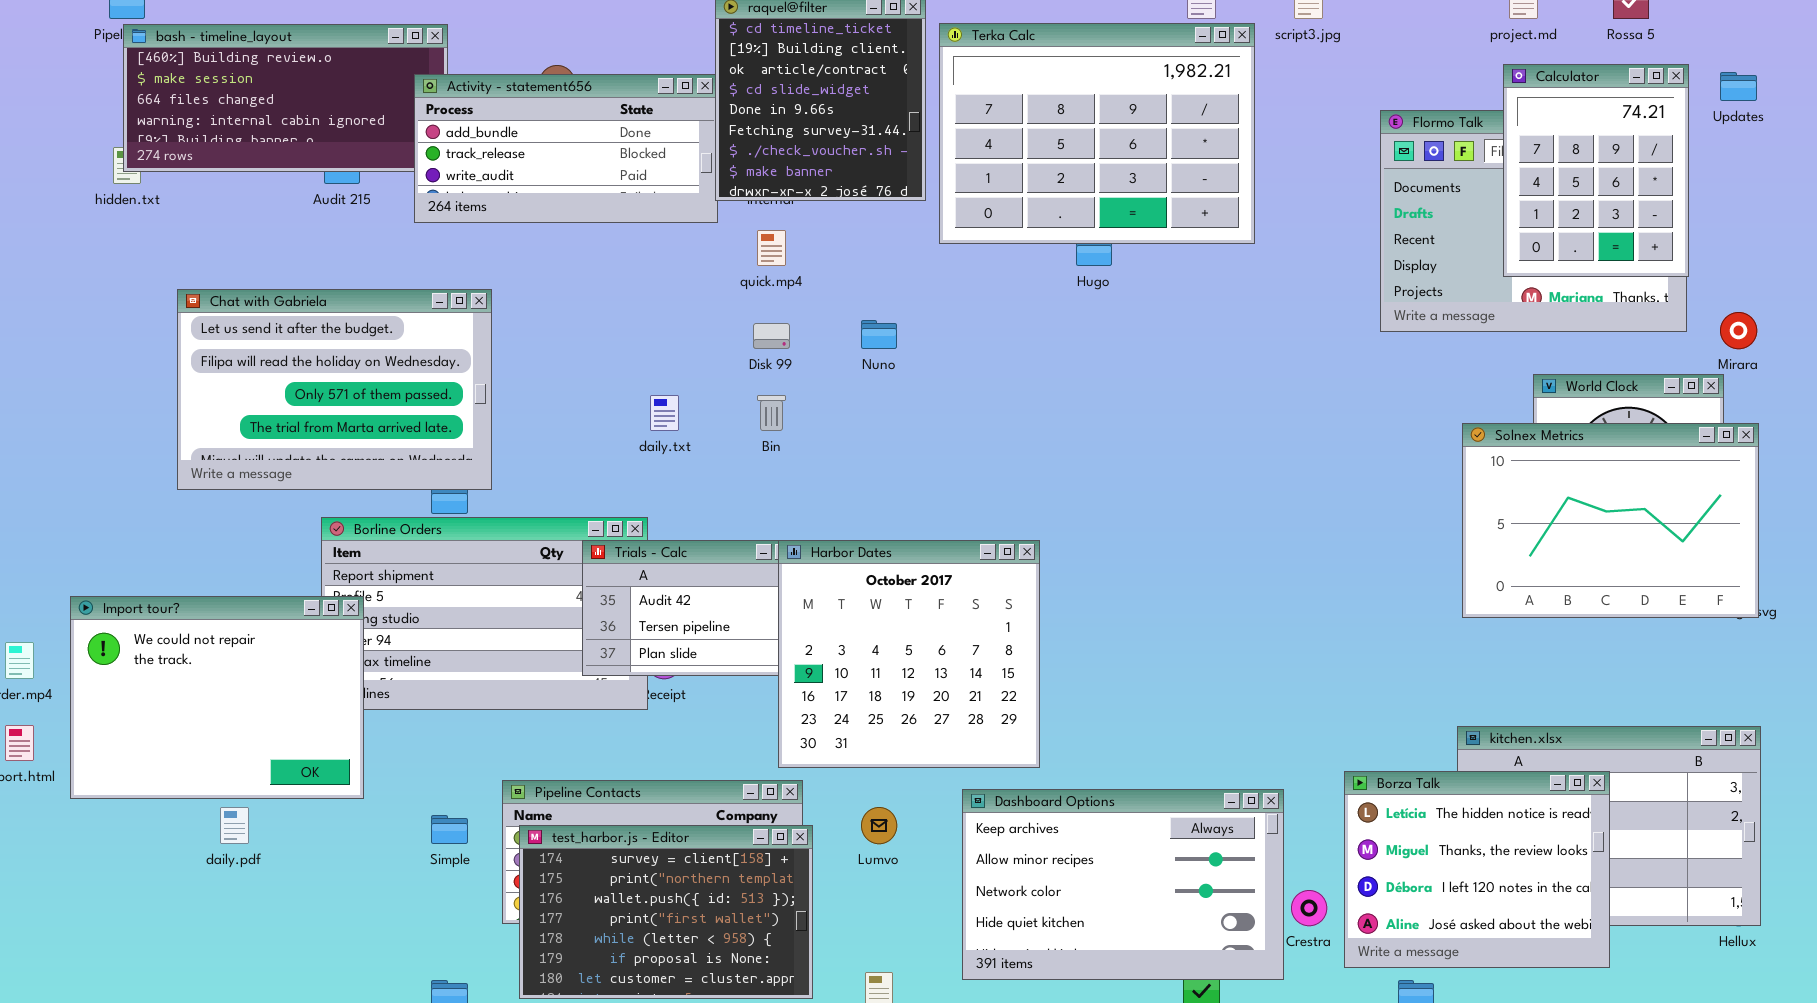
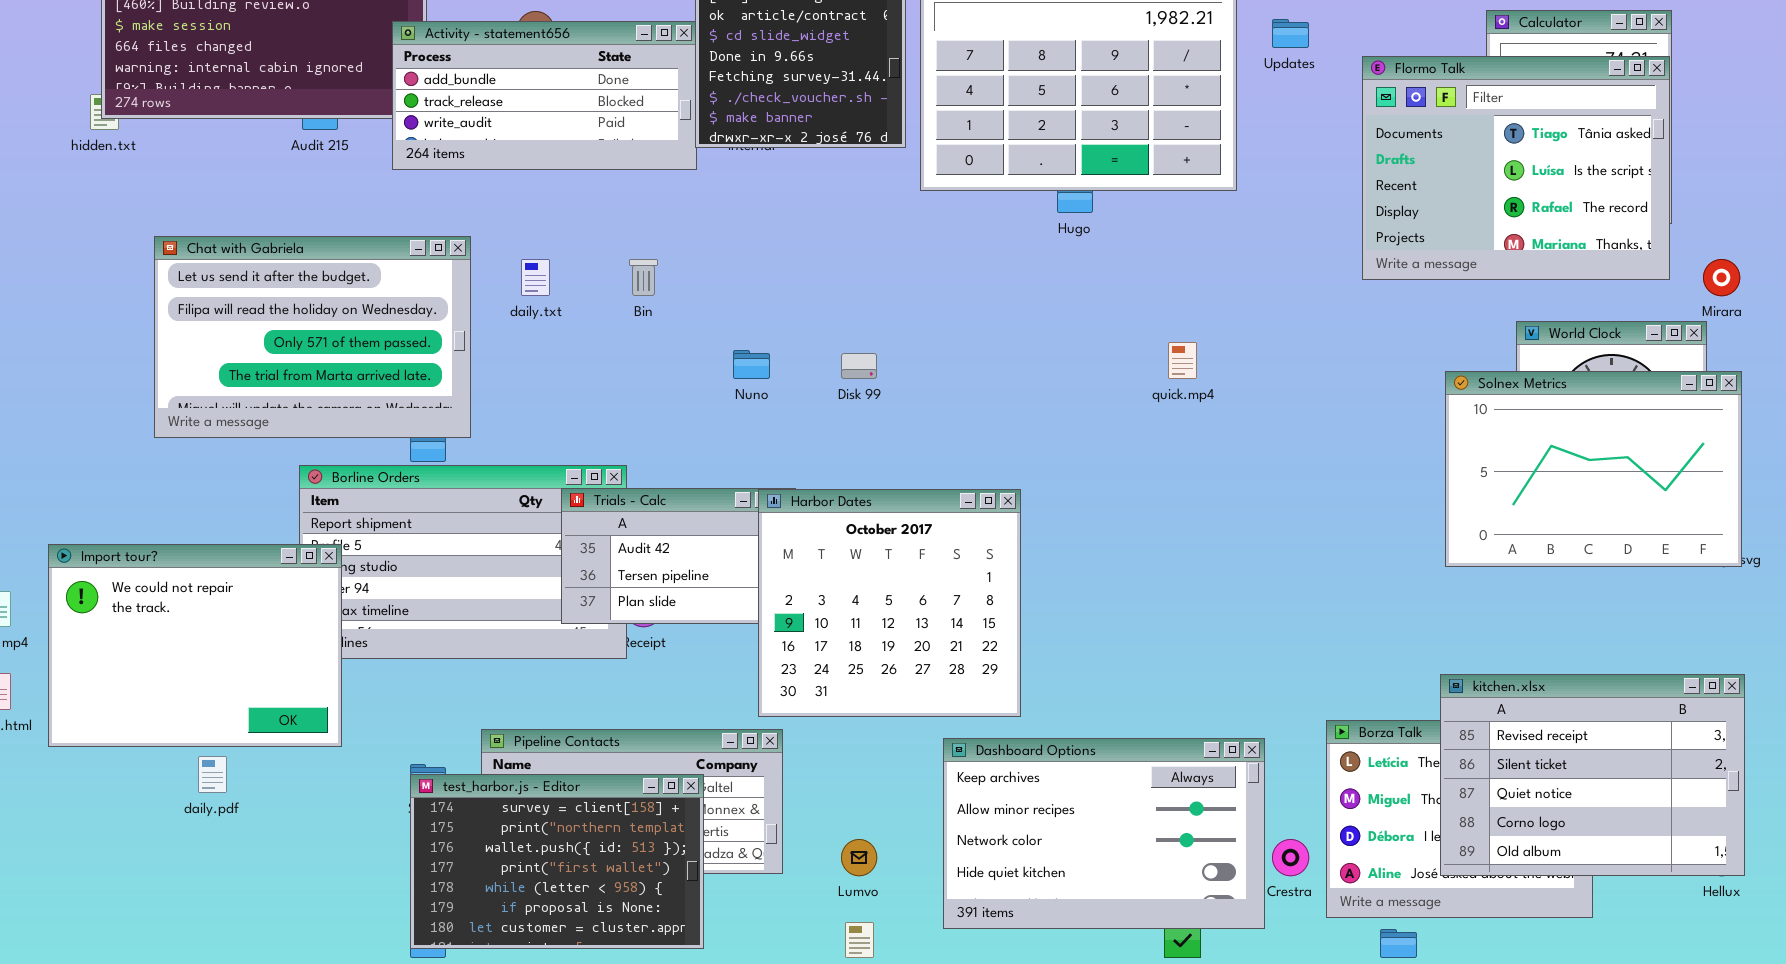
Updates: [1720,72,1757,101] -> [1272,19,1309,48], moved
Flormo Talk: [1380,110,1687,332] -> [1362,56,1670,280], raised
quick.mp4: [757,230,786,266] -> [1168,342,1197,379], moved
Nuno: [861,320,897,349] -> [733,350,770,379], moved
Disk 99: [753,323,790,349] -> [841,353,877,379], moved
daily.txt: [650,395,679,431] -> [521,259,550,296], moved
Bin: [757,395,786,431] -> [629,259,658,296], moved
kitchen.xlsx: [1457,726,1761,926] -> [1440,674,1745,876], raised
Lumvo: [861,807,897,844] -> [841,839,877,876], moved
test_harbor.js - Editor: [519,825,813,999] -> [410,774,704,949], moved

